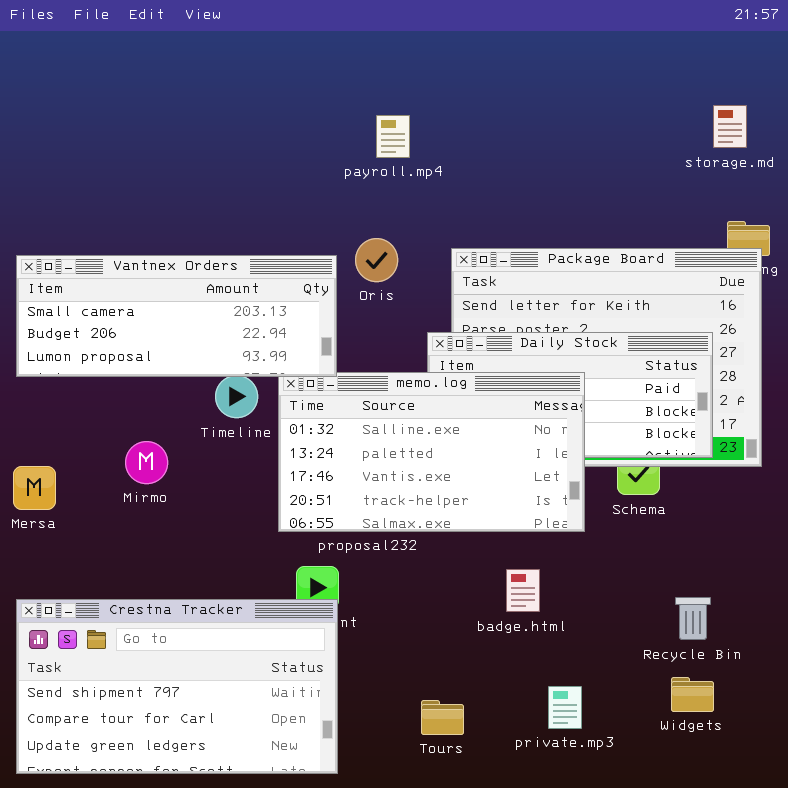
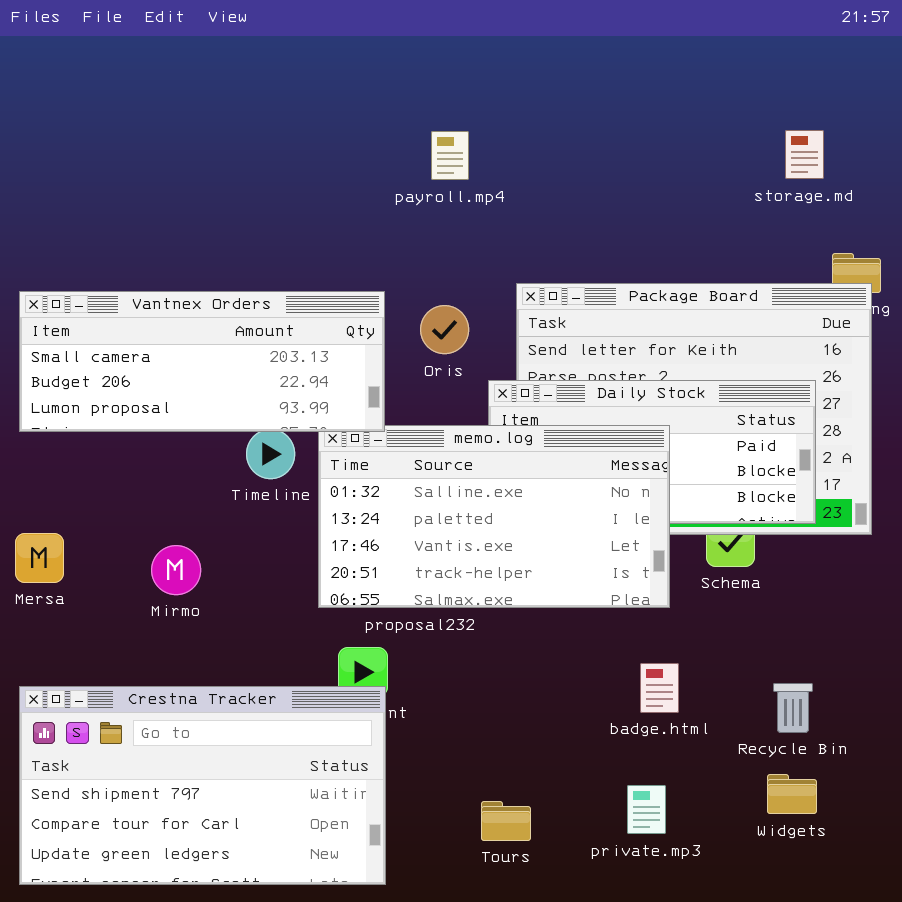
storage.md: [713,105,747,148] -> [785,130,824,179], moved
Oris: [355,238,398,282] -> [420,305,469,354], moved
Mirmo: [125,441,168,484] -> [151,545,201,595], moved
badge.html: [506,569,540,612] -> [640,663,679,713], moved

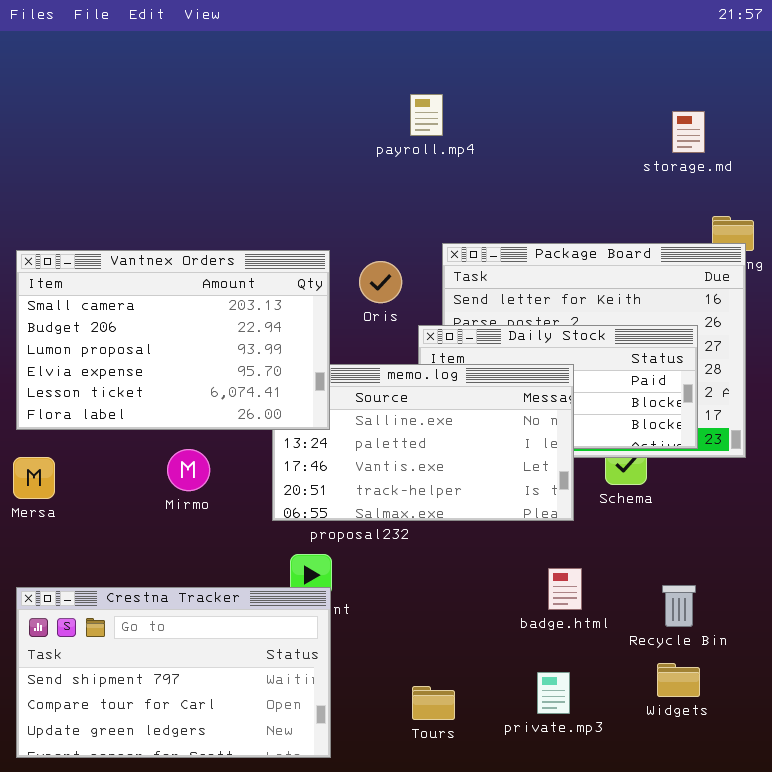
payroll.mp4: [431,131,469,180] -> [410,94,443,136], moved
Vantnex Orders: [19,291,385,432] -> [16,250,330,430], resized
Mirmo: [151,545,201,595] -> [167,449,210,491], moved

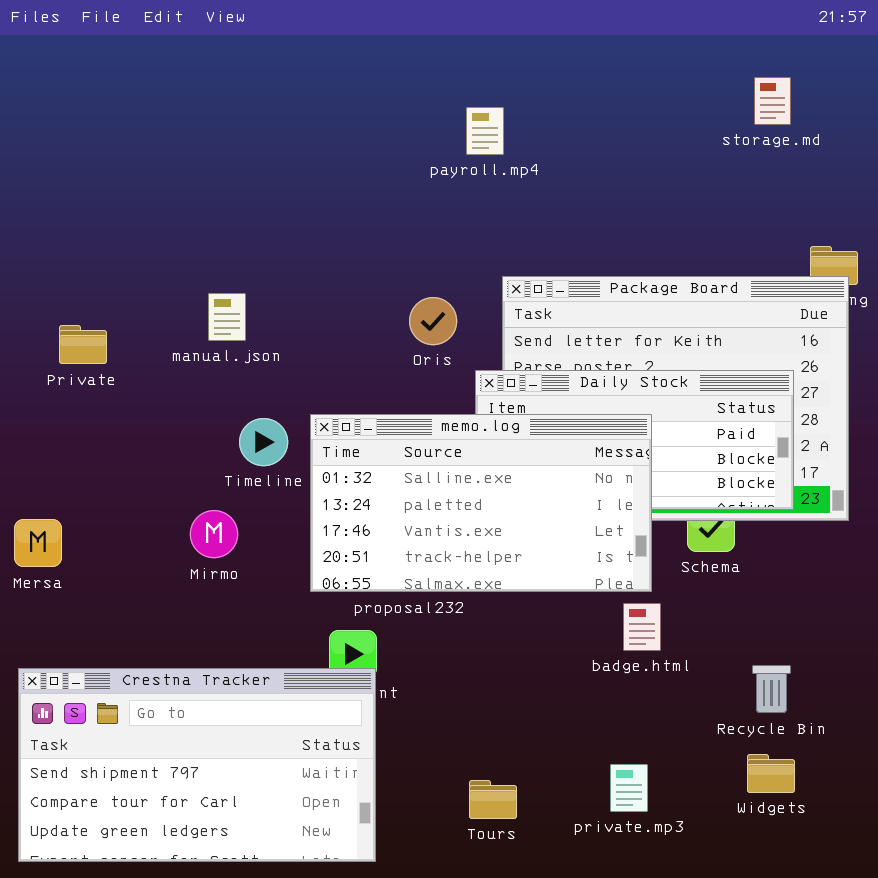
storage.md: [672,111,705,153] -> [754,77,791,125], moved
Vantnex Orders: [16,250,330,430] -> none, closed
badge.html: [548,568,582,610] -> [623,603,661,651], moved

